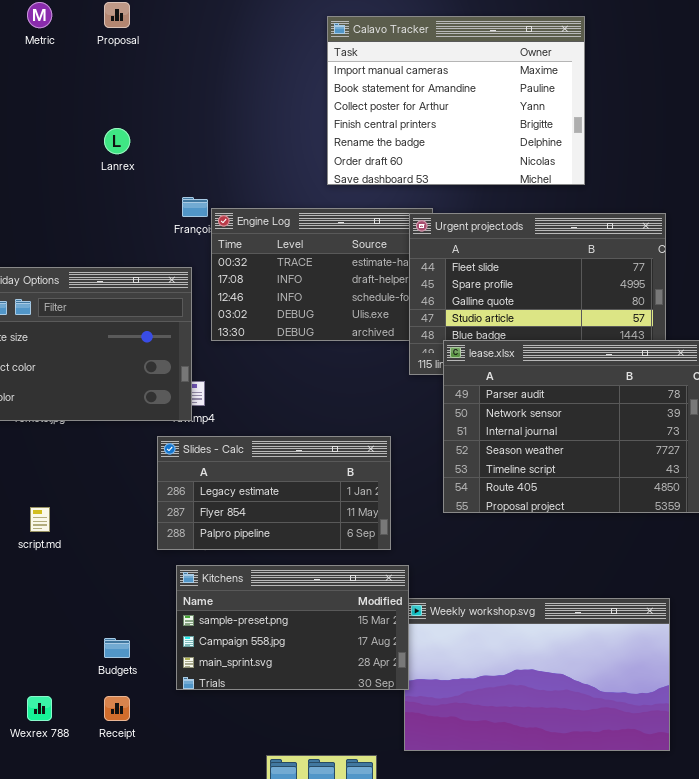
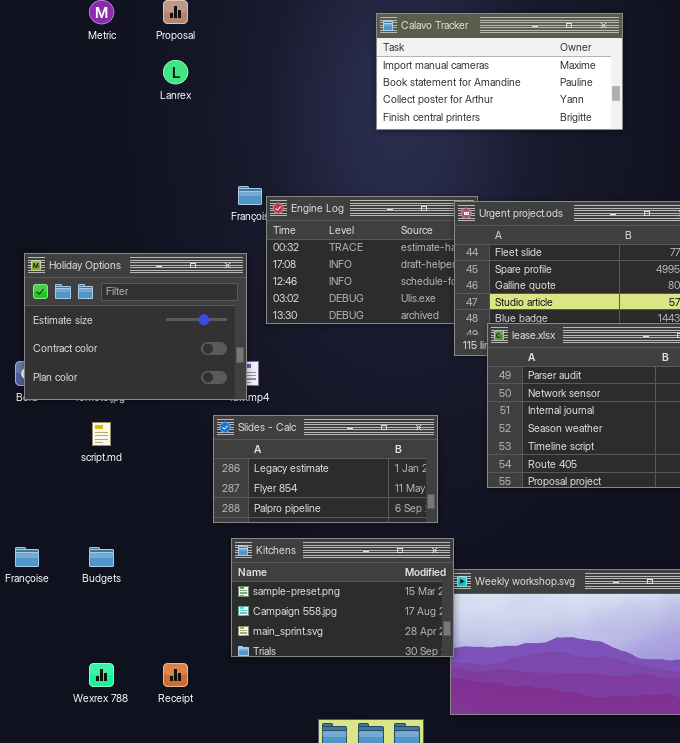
Calavo Tracker: [327,16,585,185] -> [376,13,623,130], resized
Lanrex: [104,128,130,154] -> [163,60,188,84], moved
script.md: [30,507,50,532] -> [92,422,111,446], moved
Budgets: [104,638,130,658] -> [89,547,114,567], moved

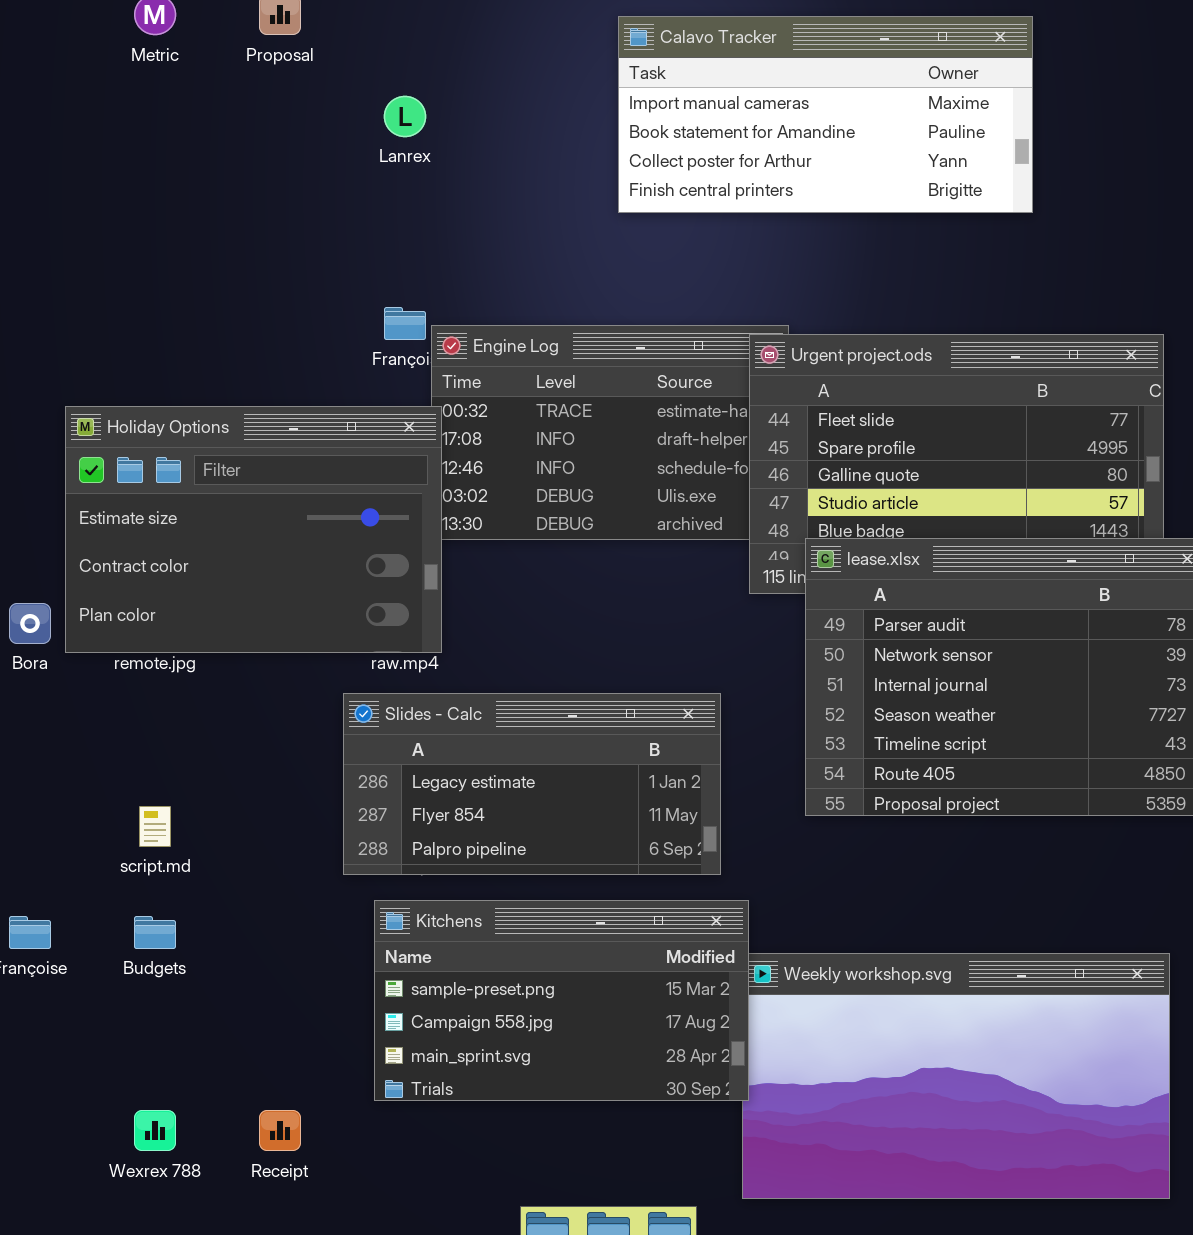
Lanrex: [163,60,188,84] -> [384,96,426,137], moved
Holiday Options: [24,253,247,400] -> [65,406,442,653], moved
script.md: [92,422,111,446] -> [139,806,171,847], moved

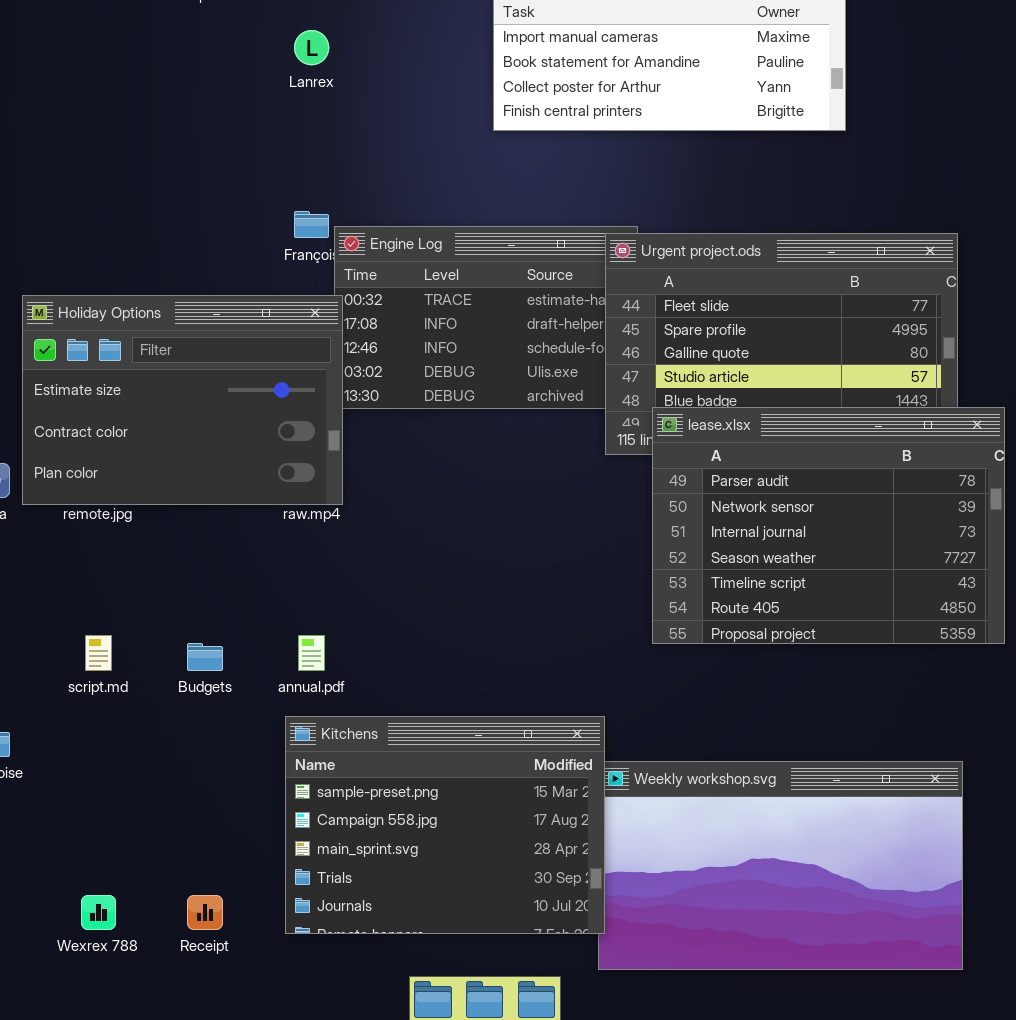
Slides - Calc: [343,693,721,875] -> none, closed
Kitchens: [374,900,749,1101] -> [285,716,605,934], resized
Budgets: [134,916,176,949] -> [187,643,223,671], moved

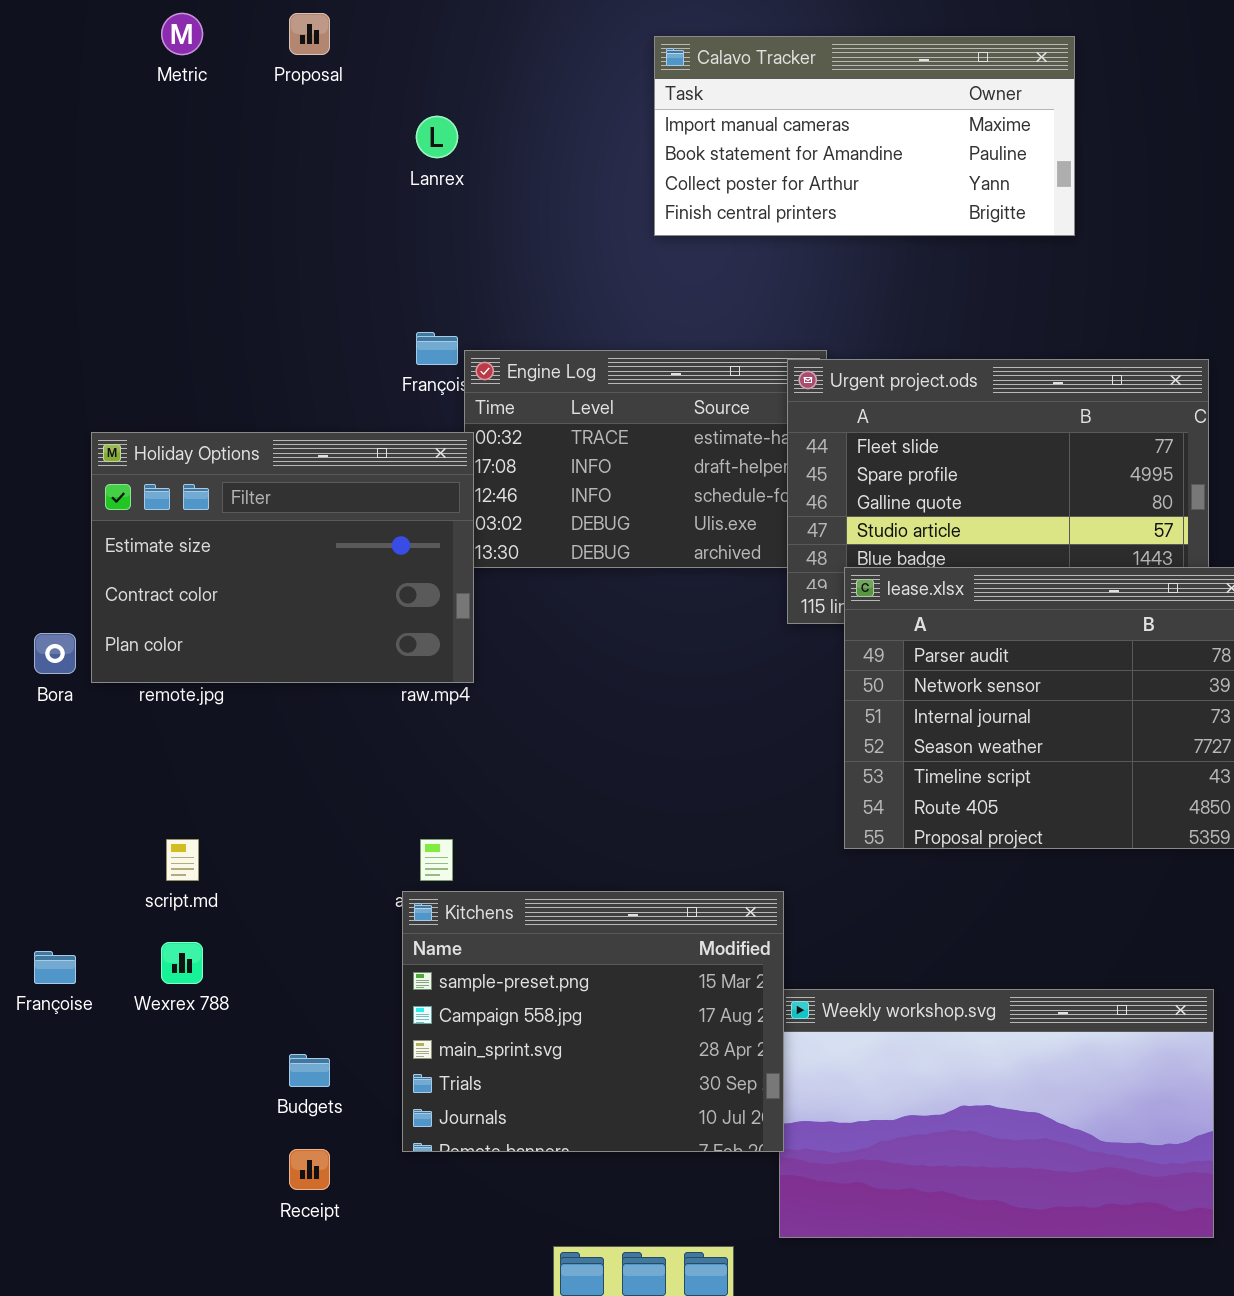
Budgets: [187,643,223,671] -> [289,1054,330,1087], moved
Kitchens: [285,716,605,934] -> [402,891,784,1152], moved
Wexrex 788: [81,895,116,930] -> [161,942,203,984], moved

